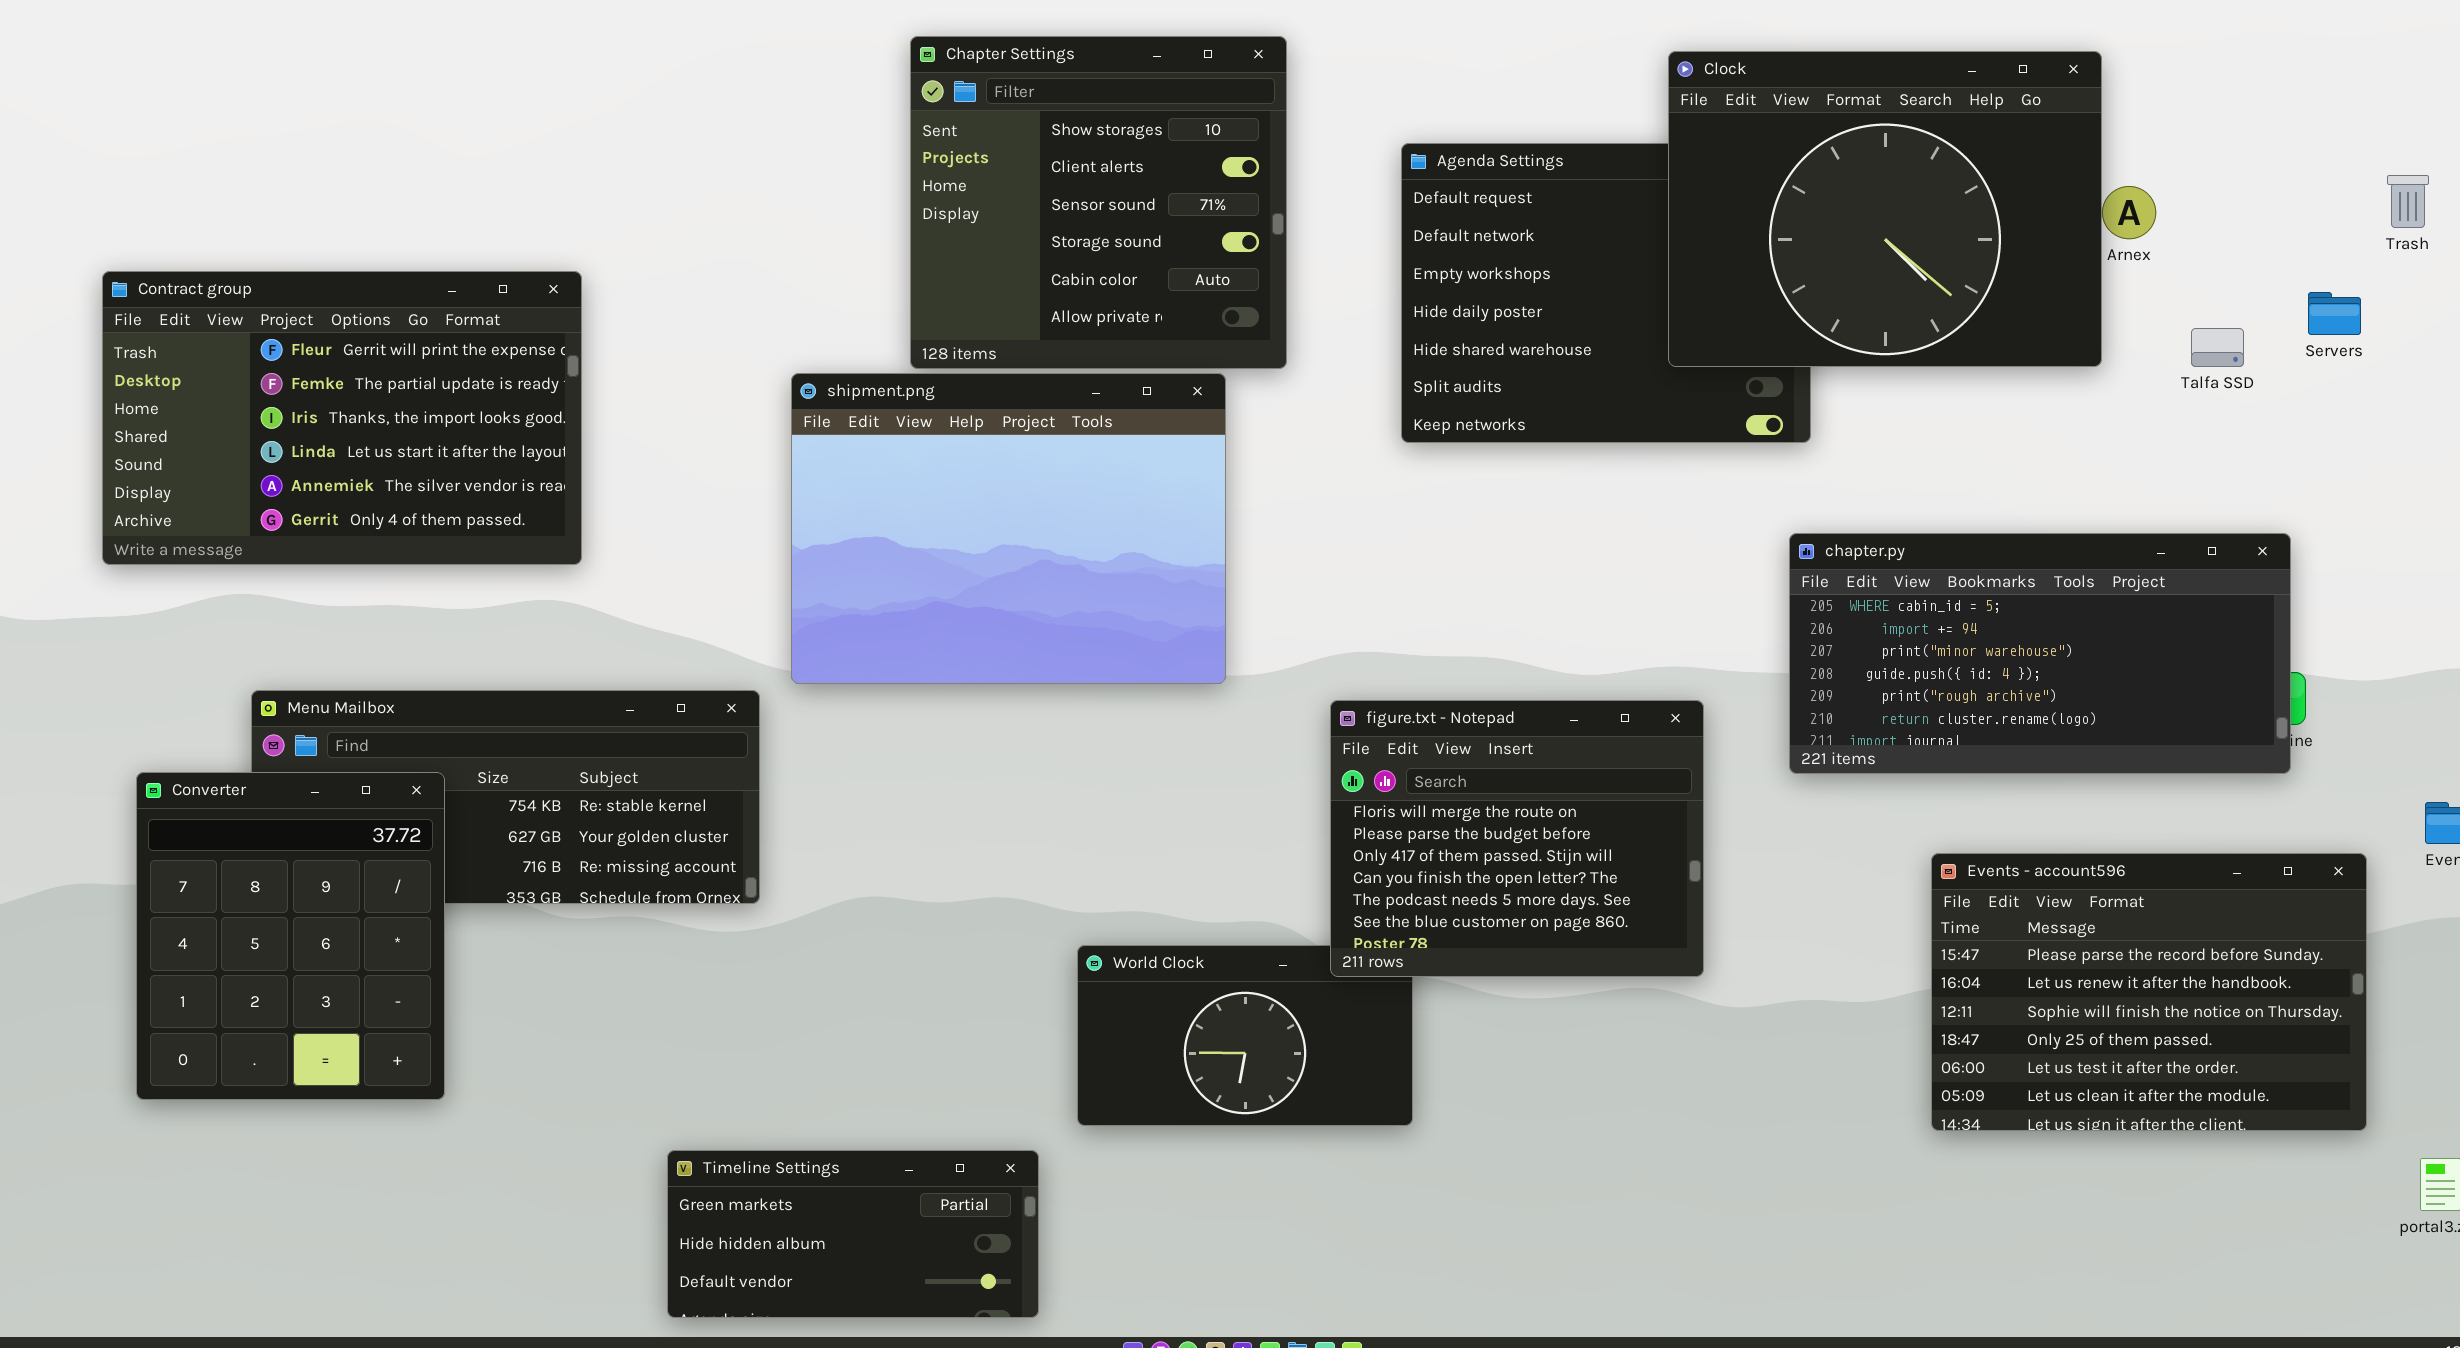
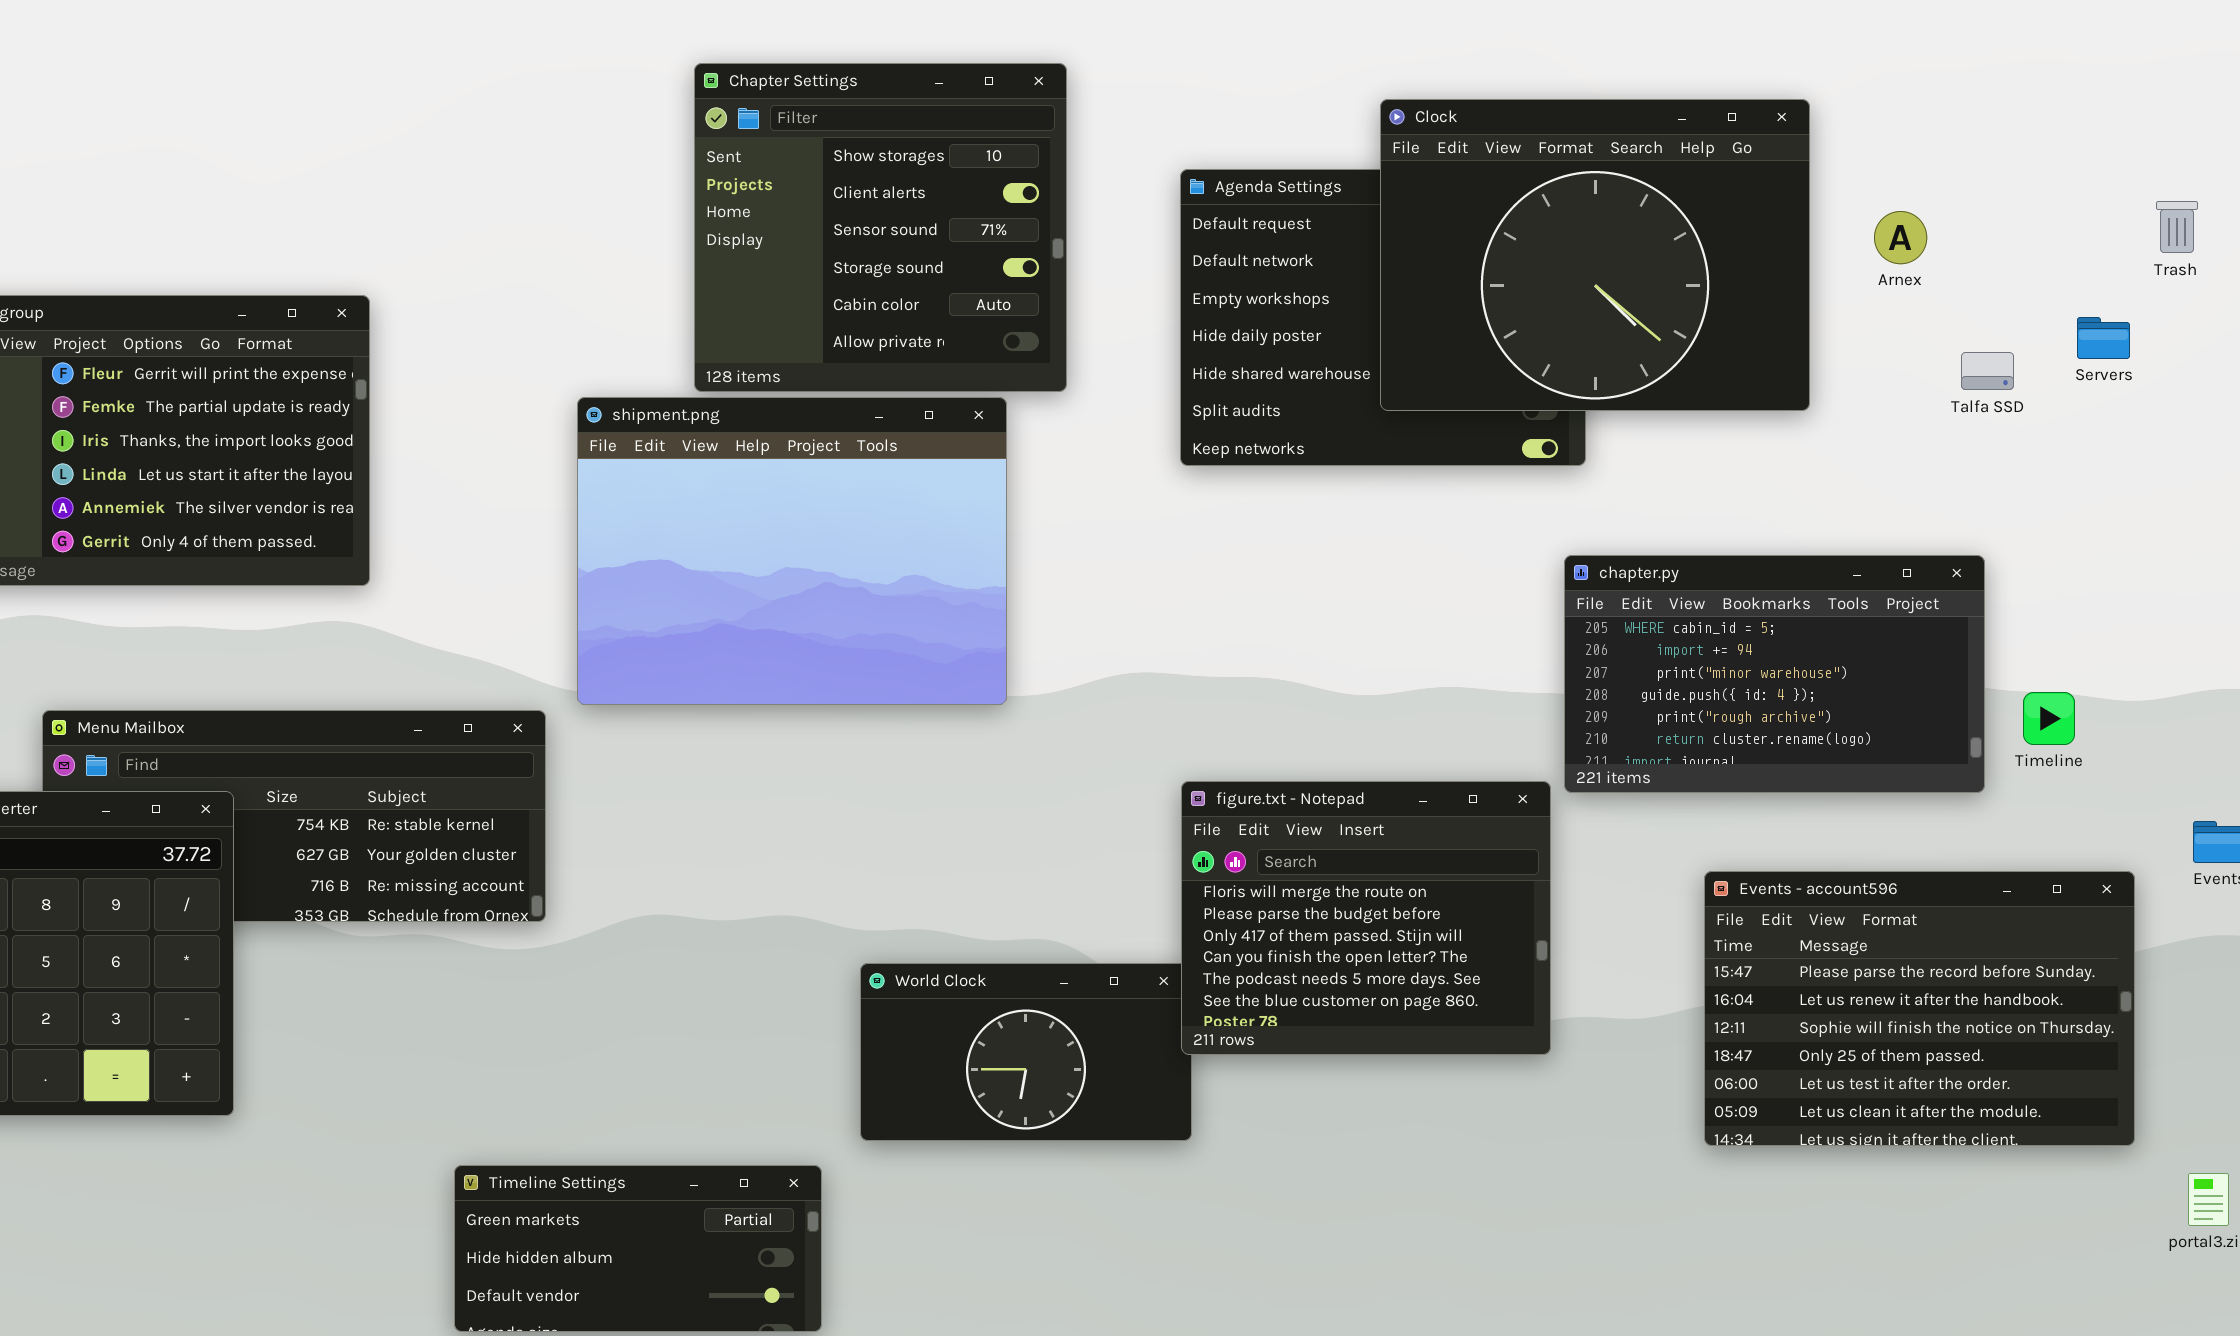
Clock: [1668,51,2102,367] -> [1380,99,1810,411], moved
chapter.py: [1789,533,2291,774] -> [1564,555,1985,793], resized
figure.txt - Notepad: [1330,700,1704,977] -> [1181,781,1551,1055], moved

